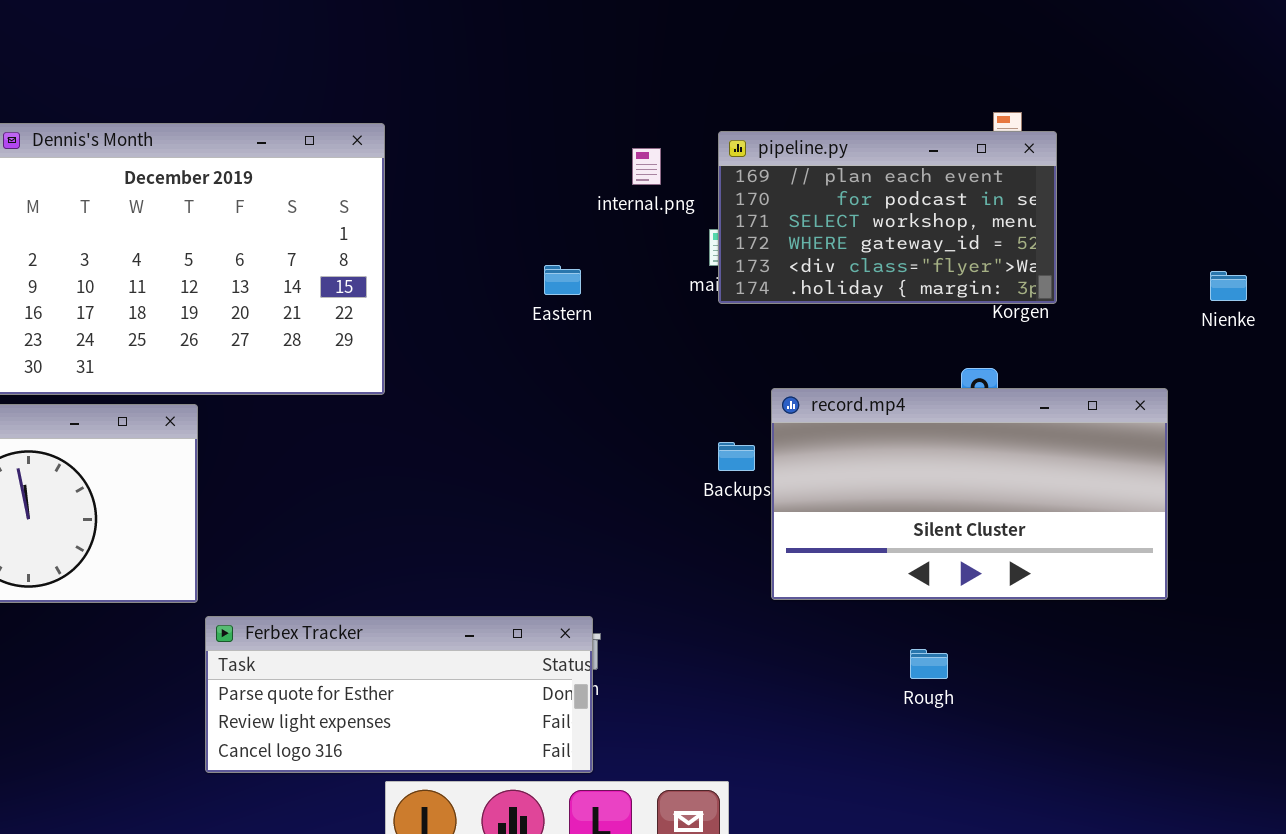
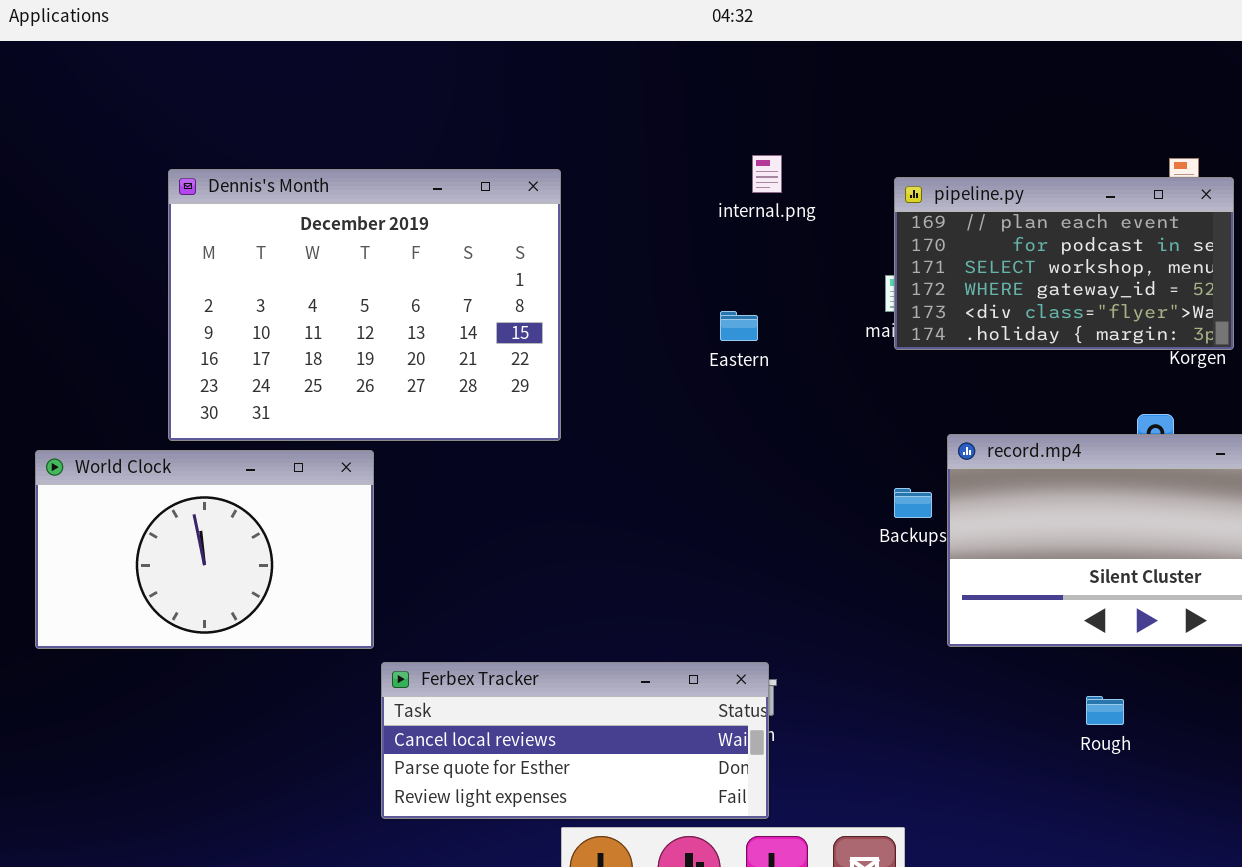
internal.png: [632,148,661,185] -> [752,155,782,193], moved
Ferbex Tracker: [205,616,593,773] -> [381,662,769,819], scrolled up 1 row

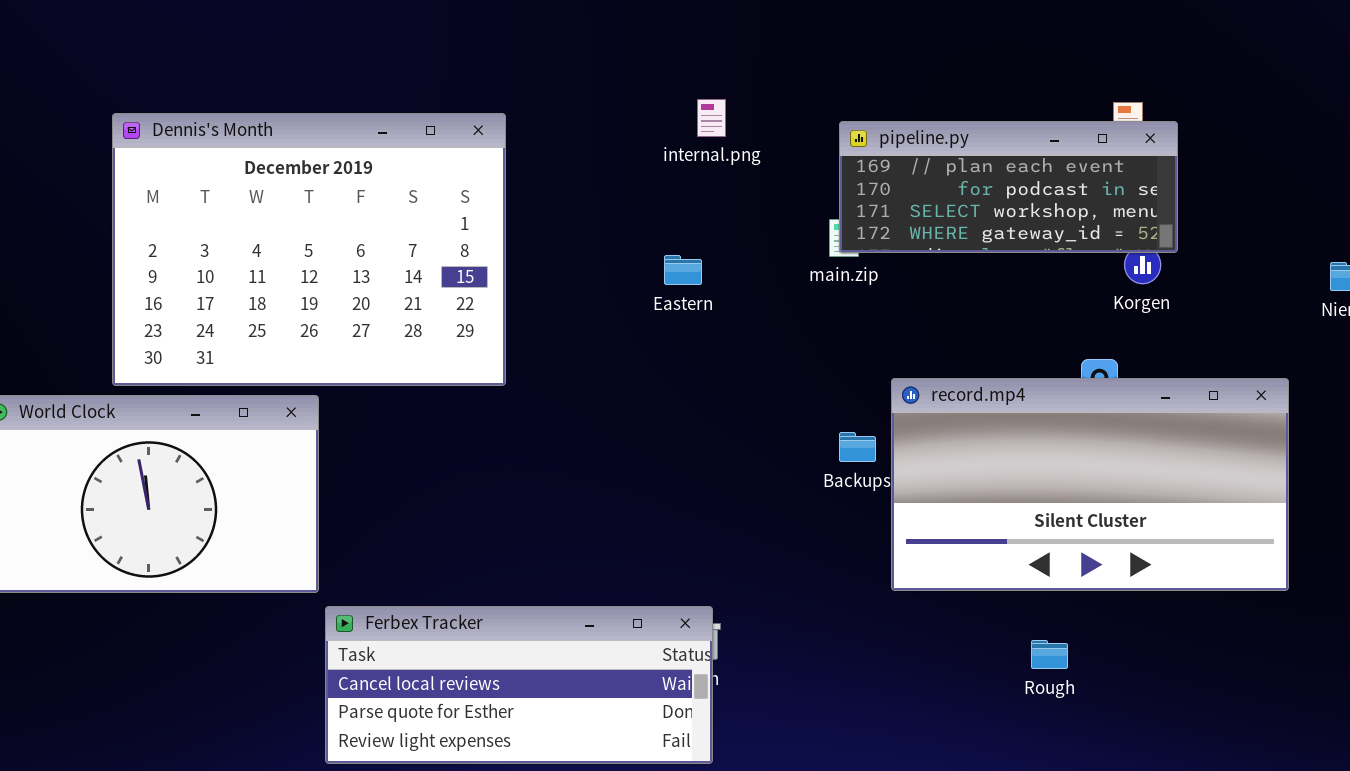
pipeline.py: [894,177,1234,350] -> [839,121,1178,253], resized

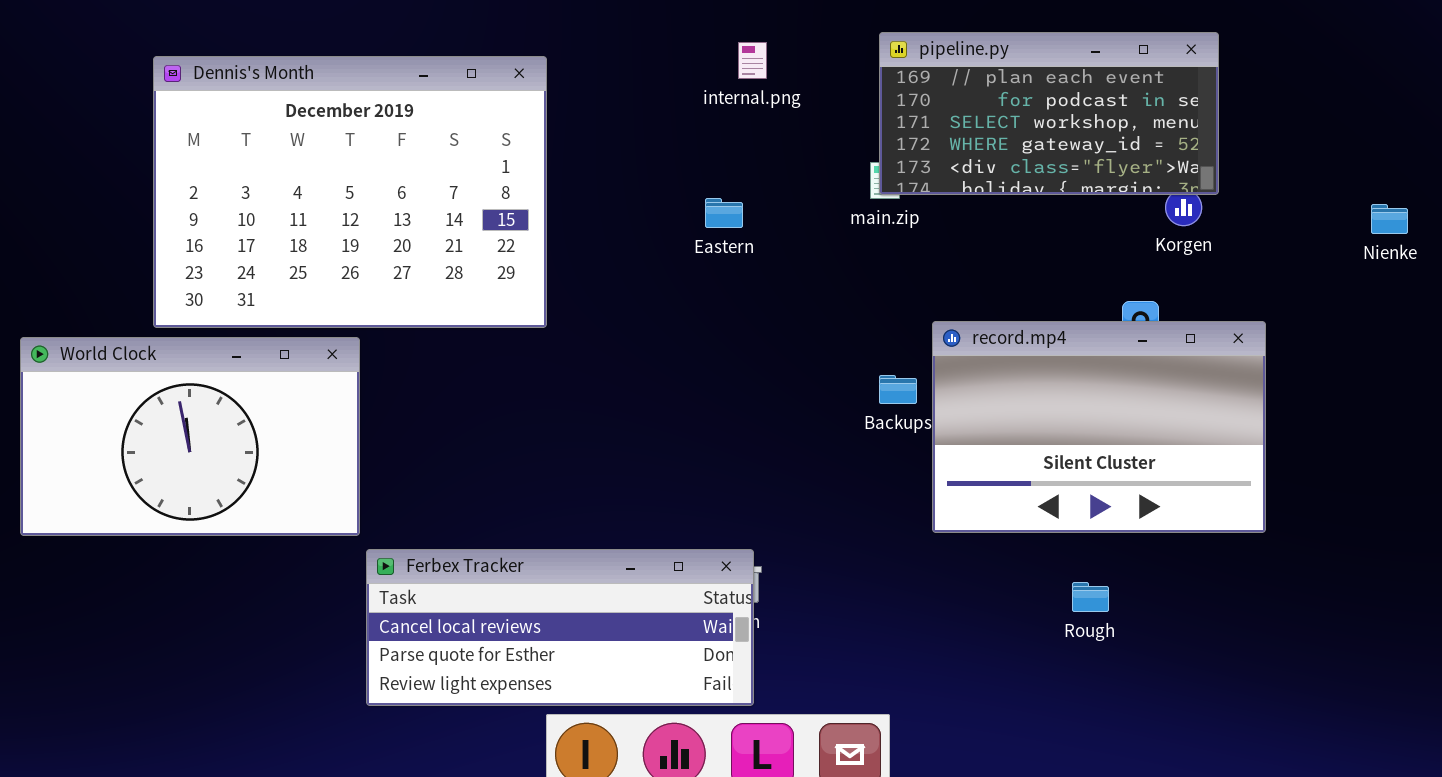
pipeline.py: [839,121,1178,253] -> [879,32,1219,195], resized
record.mp4: [891,378,1289,591] -> [932,321,1266,533], resized

